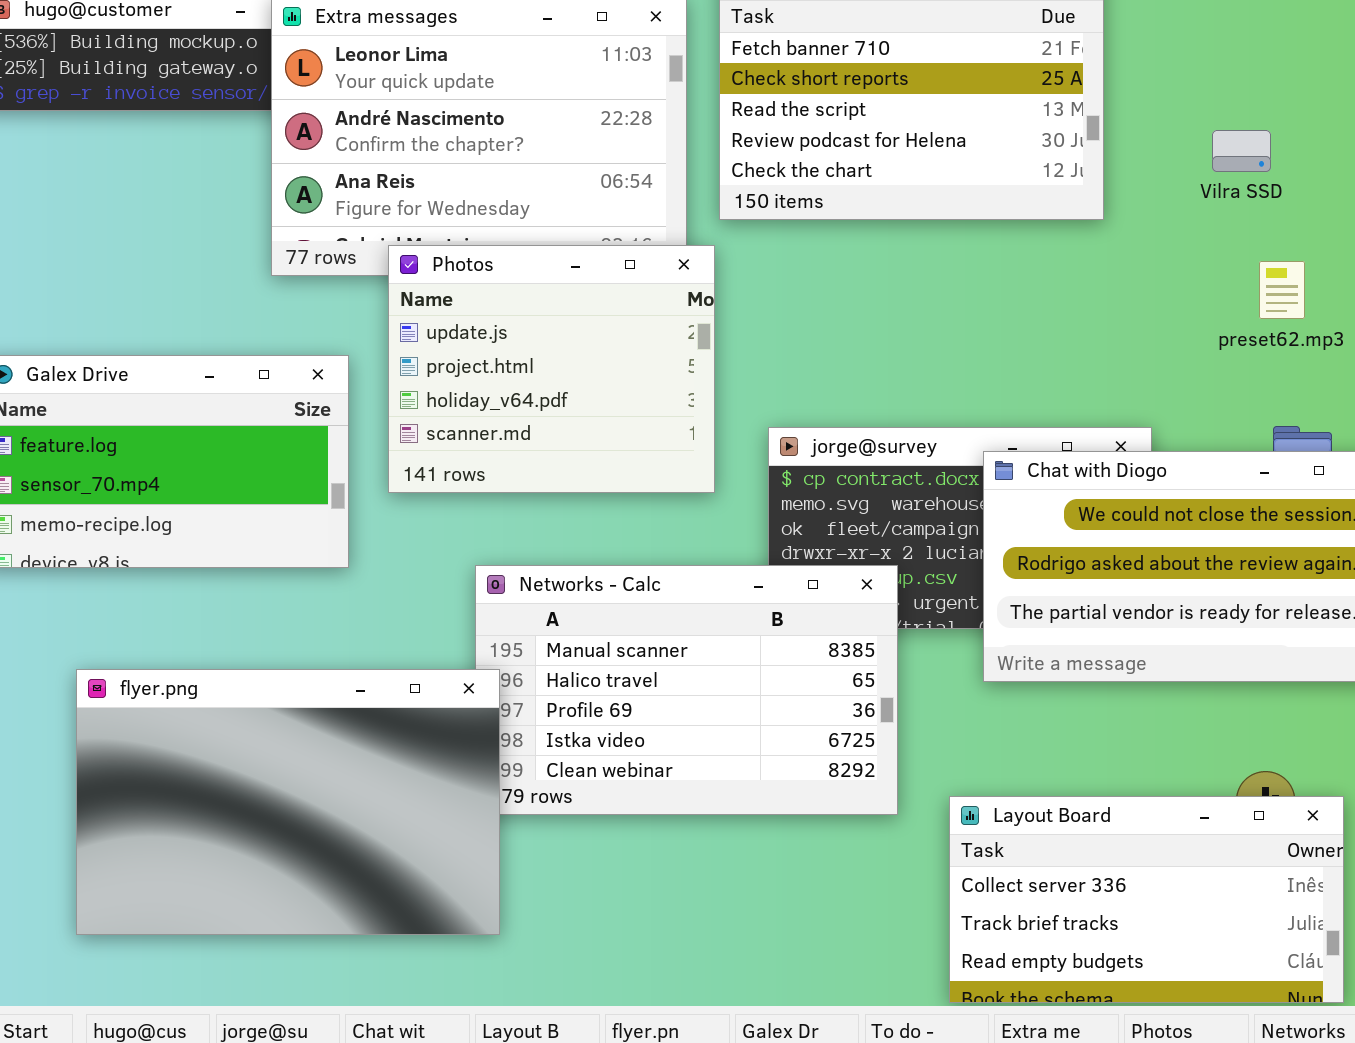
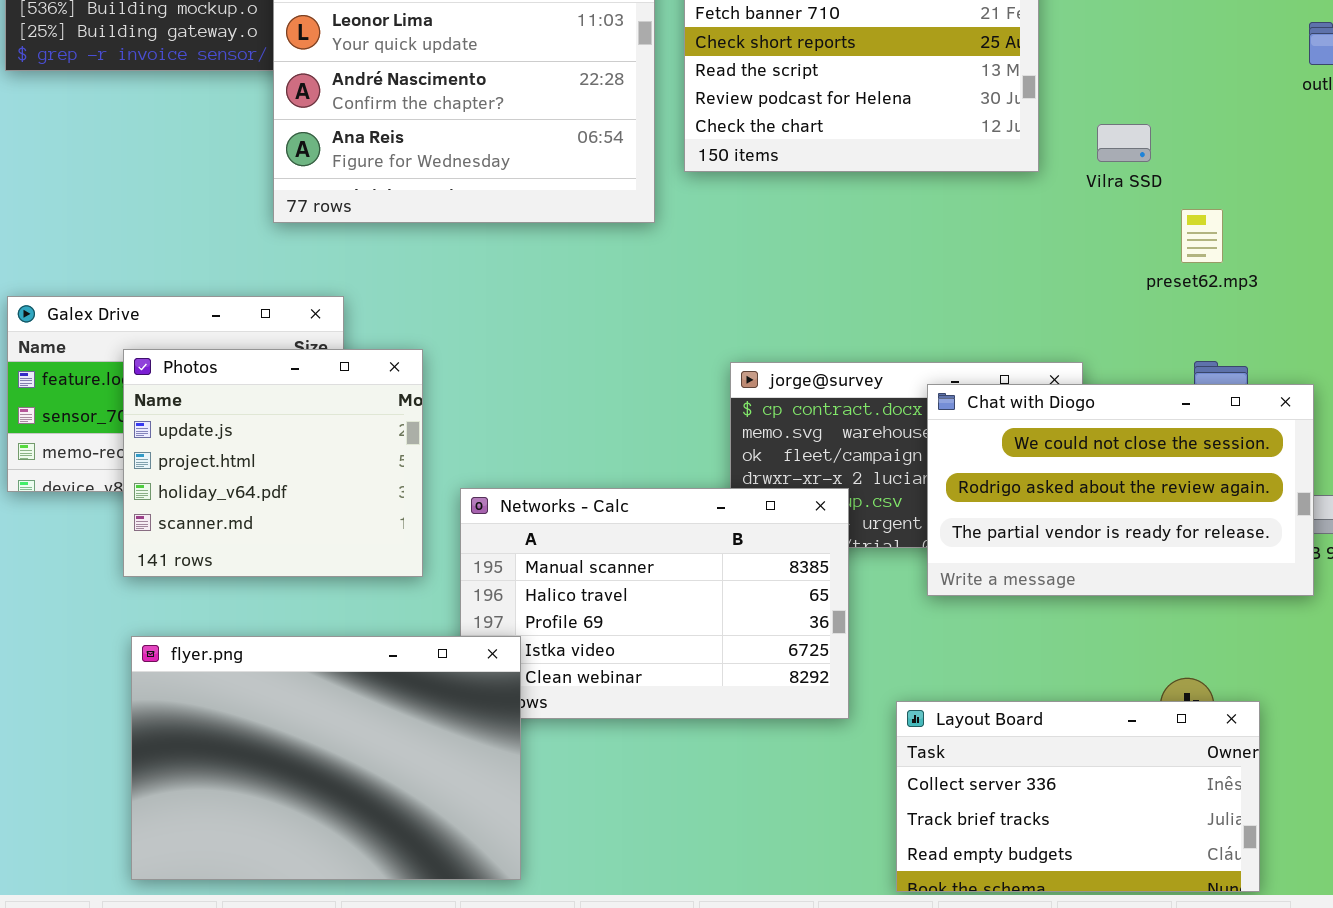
Vilra SSD: [1212,130,1271,172] -> [1097,124,1151,162], moved
Photos: [388,245,715,493] -> [123,349,423,577], moved
flyer.png: [76,669,500,935] -> [131,636,521,880], moved

